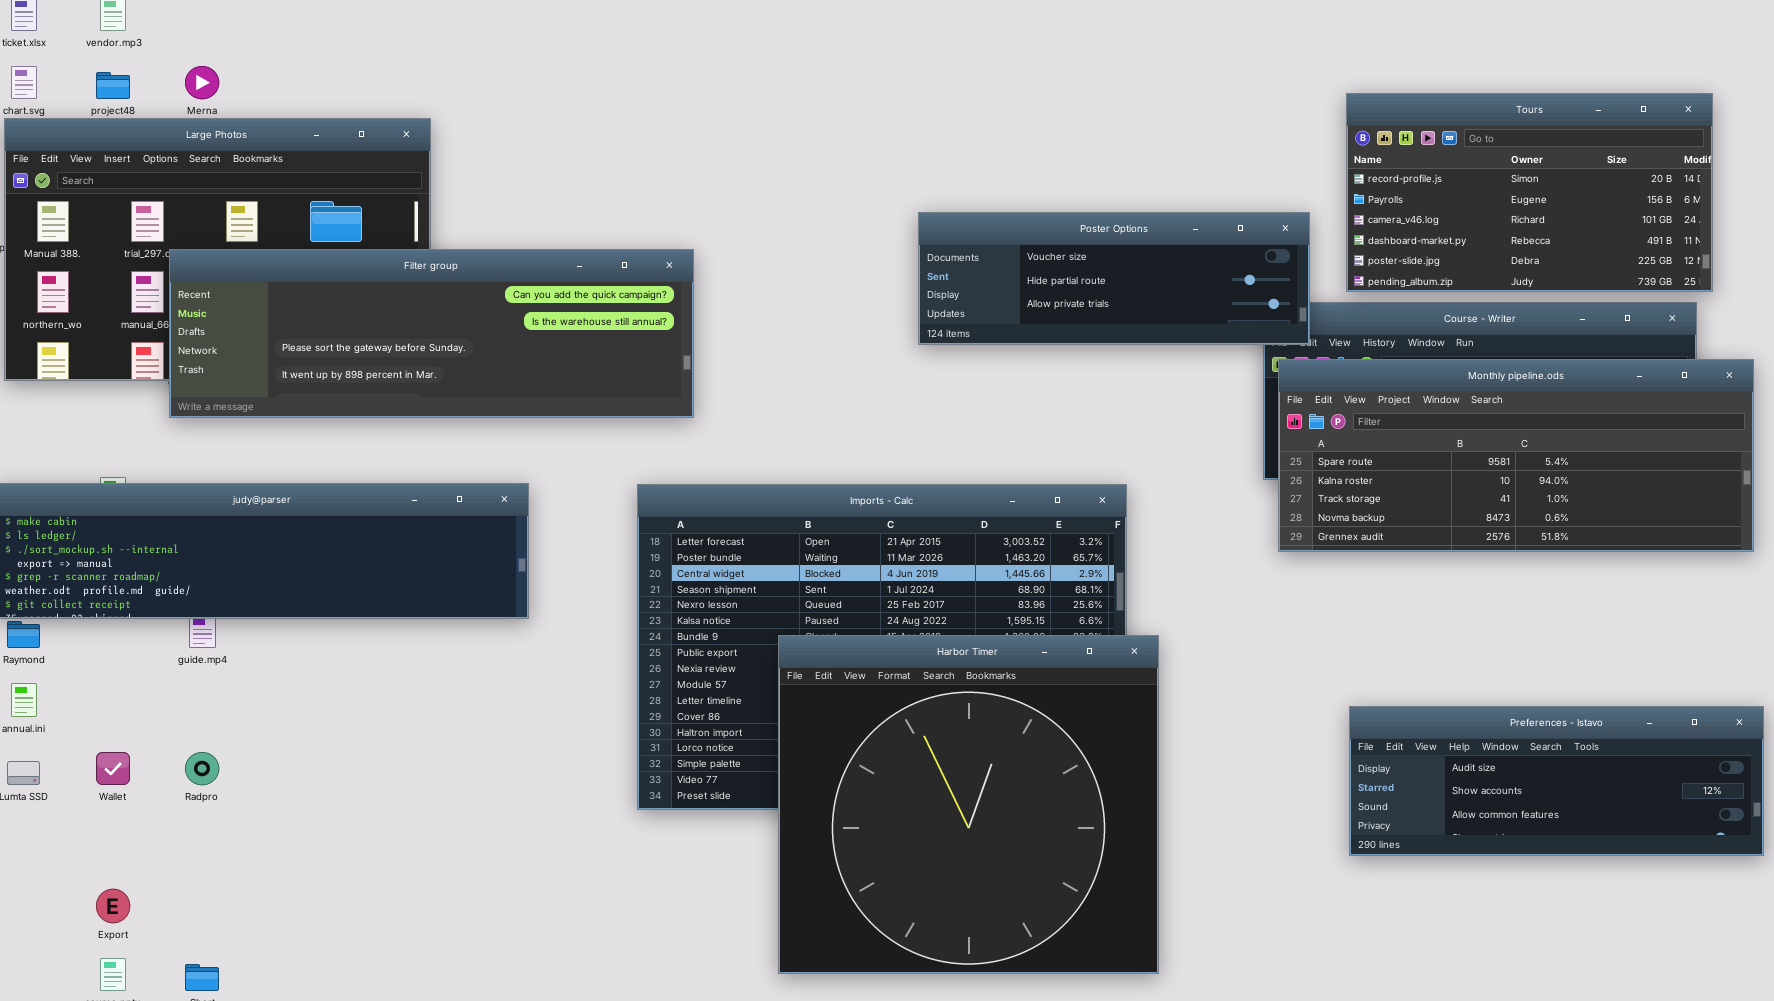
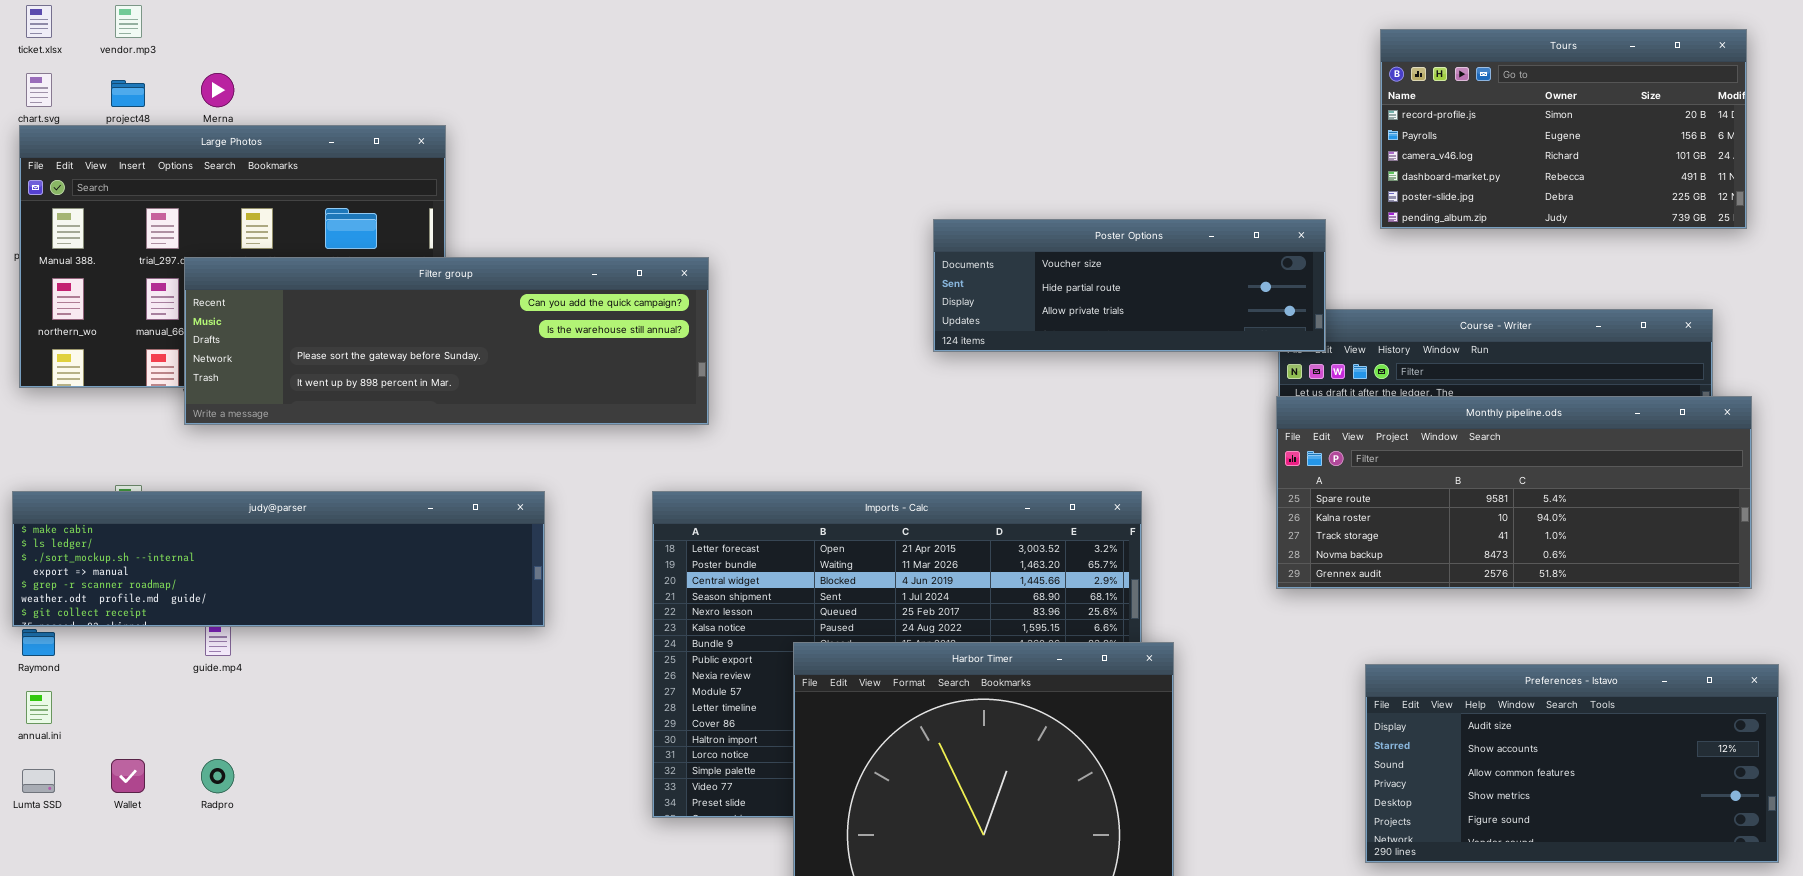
Tours: [1346,93,1713,292] -> [1380,29,1747,229], moved
Monthly pipeline.ods: [1278,359,1754,552] -> [1276,396,1752,589], moved
Preferences - Istavo: [1349,706,1764,856] -> [1365,664,1779,863], resized

